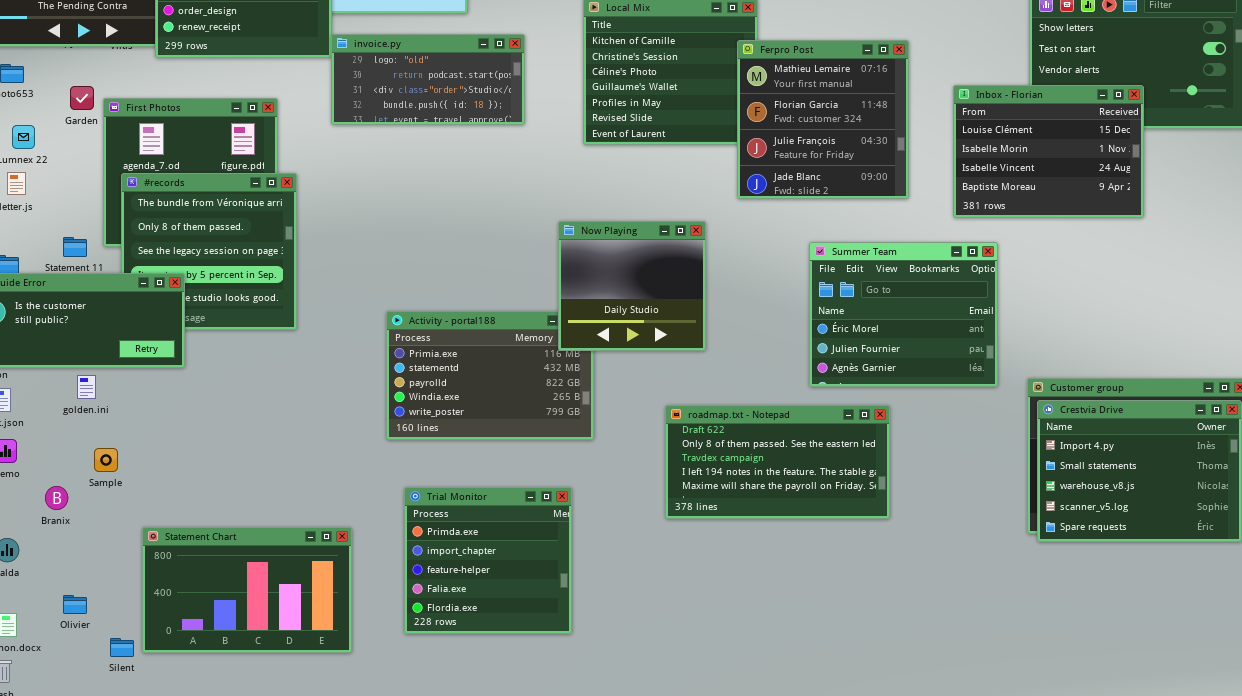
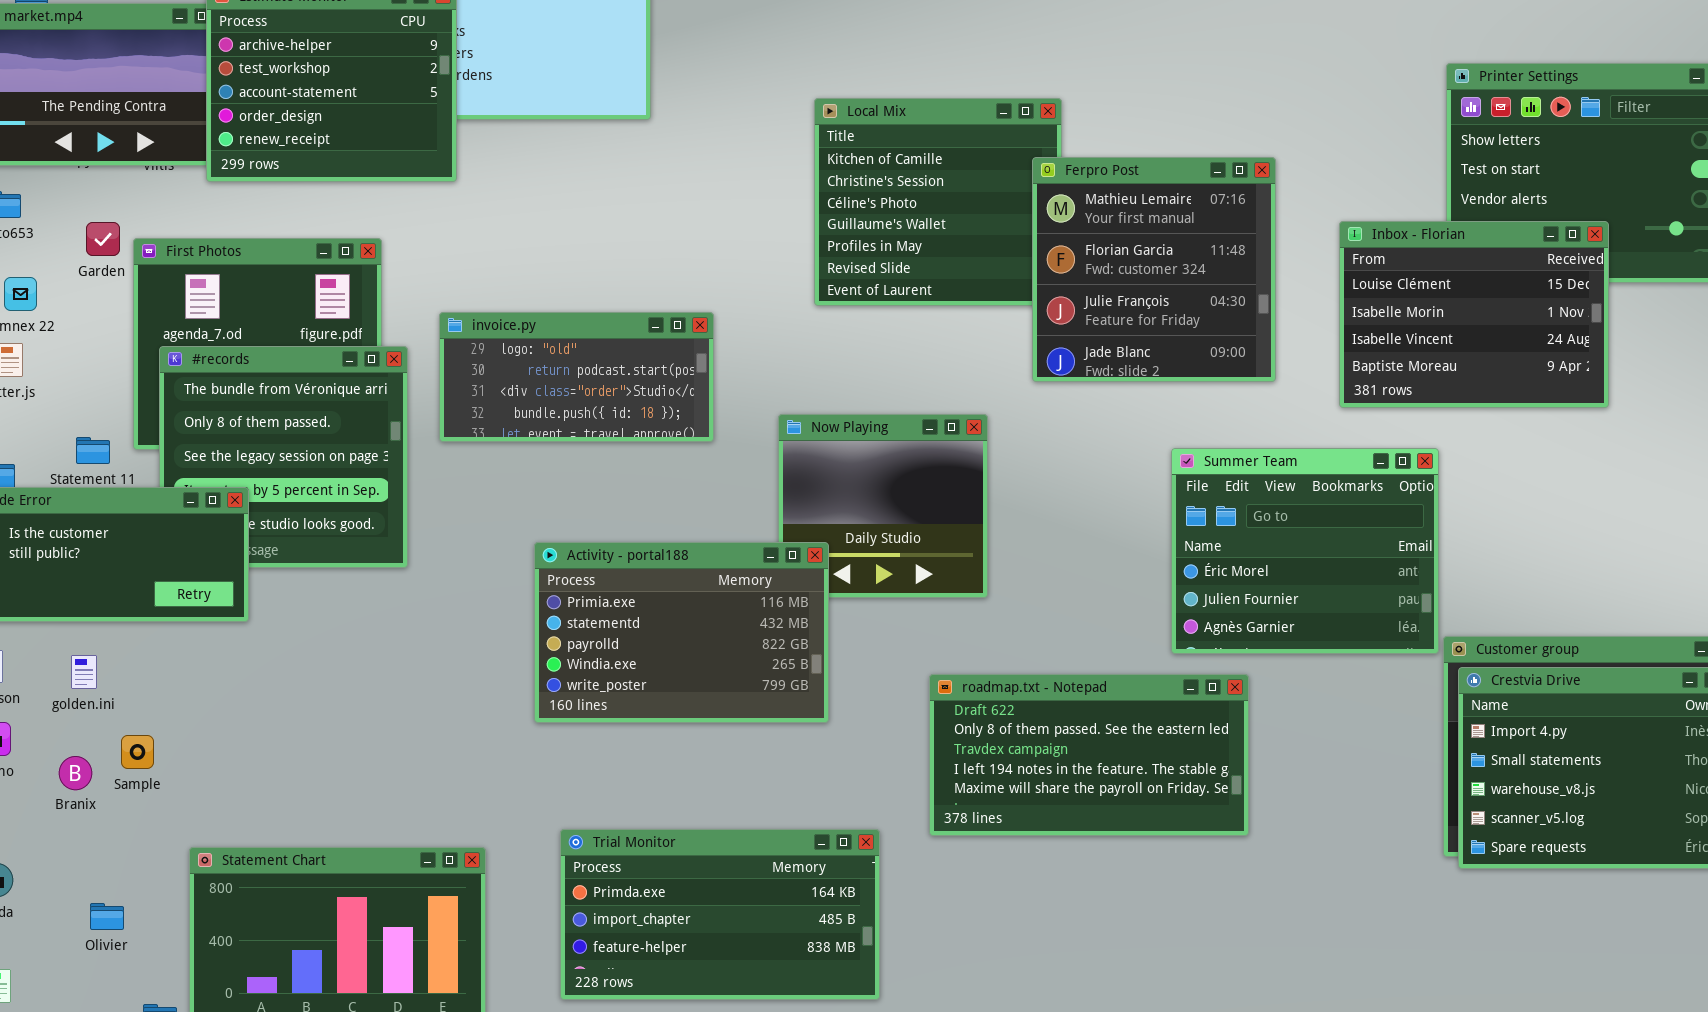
invoice.py: [331,34,525,125] -> [439,312,714,442], moved
Summer Team: [809,242,998,387] -> [1171,448,1439,654], moved
Activity - portal188: [386,311,594,440] -> [534,542,829,723], raised
golden.ini: [77,375,96,399] -> [71,655,97,689], moved
Branix: [45,486,68,510] -> [59,756,92,790], moved
Trial Monitor: [404,487,572,634] -> [560,829,880,1000], resized
Olivier: [63,595,87,614] -> [90,903,124,930], moved

